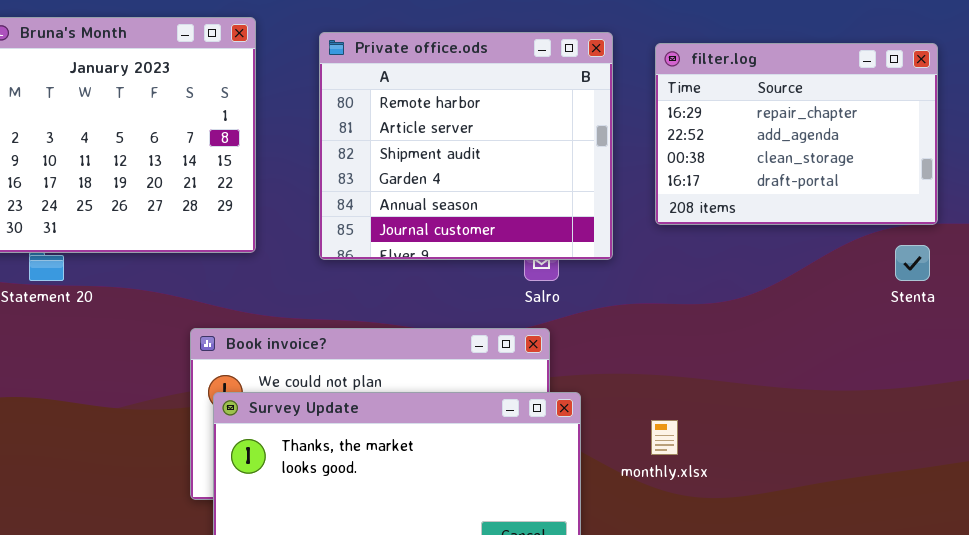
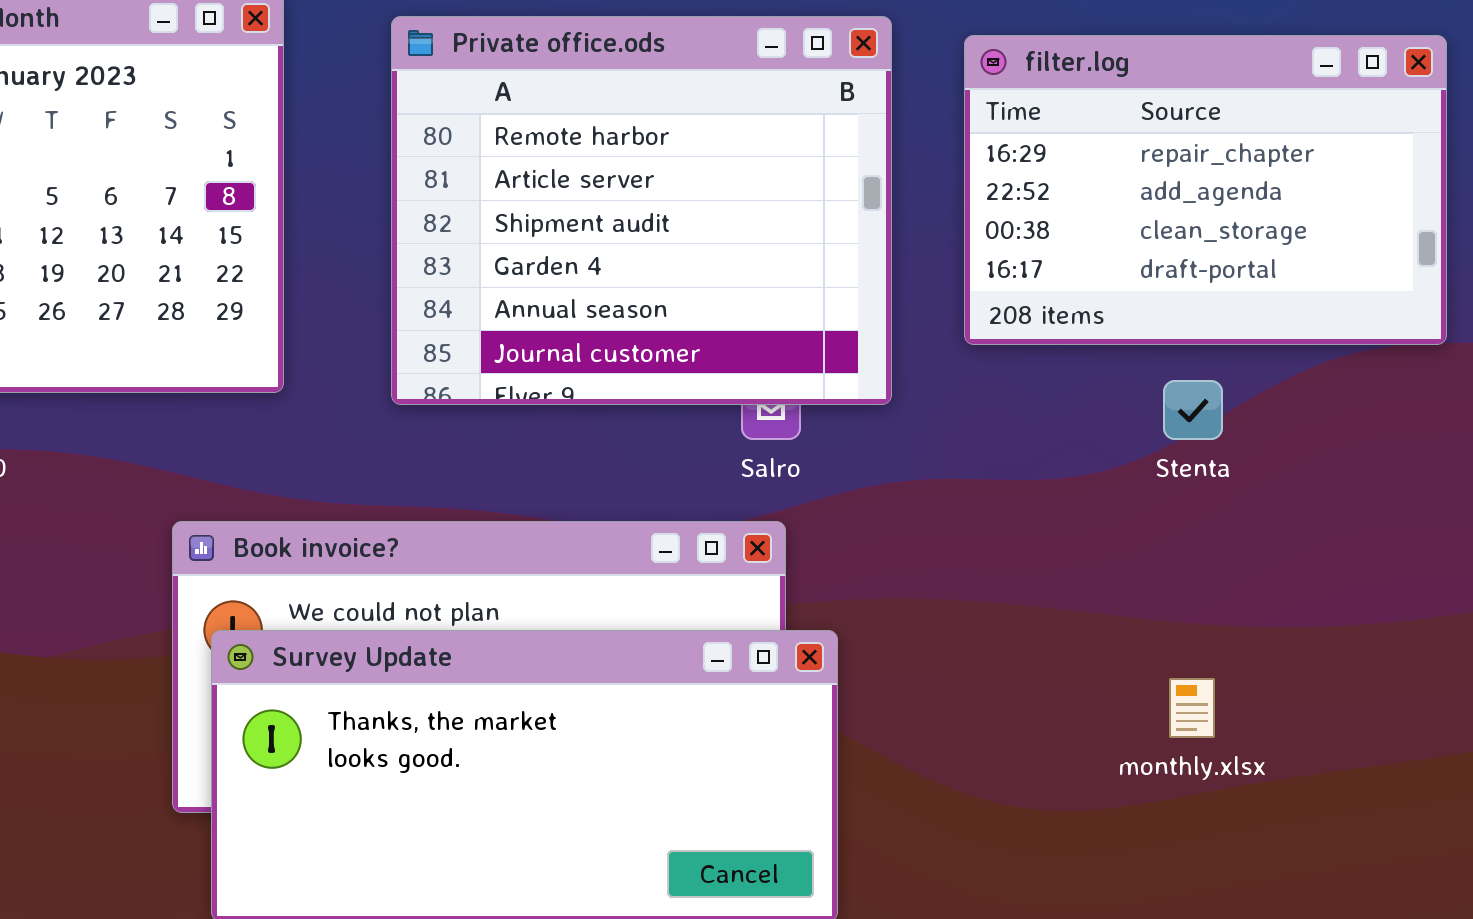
Stenta: [895,245,930,281] -> [1163,380,1223,440], moved
monthly.xlsx: [651,420,678,455] -> [1169,678,1215,738], moved

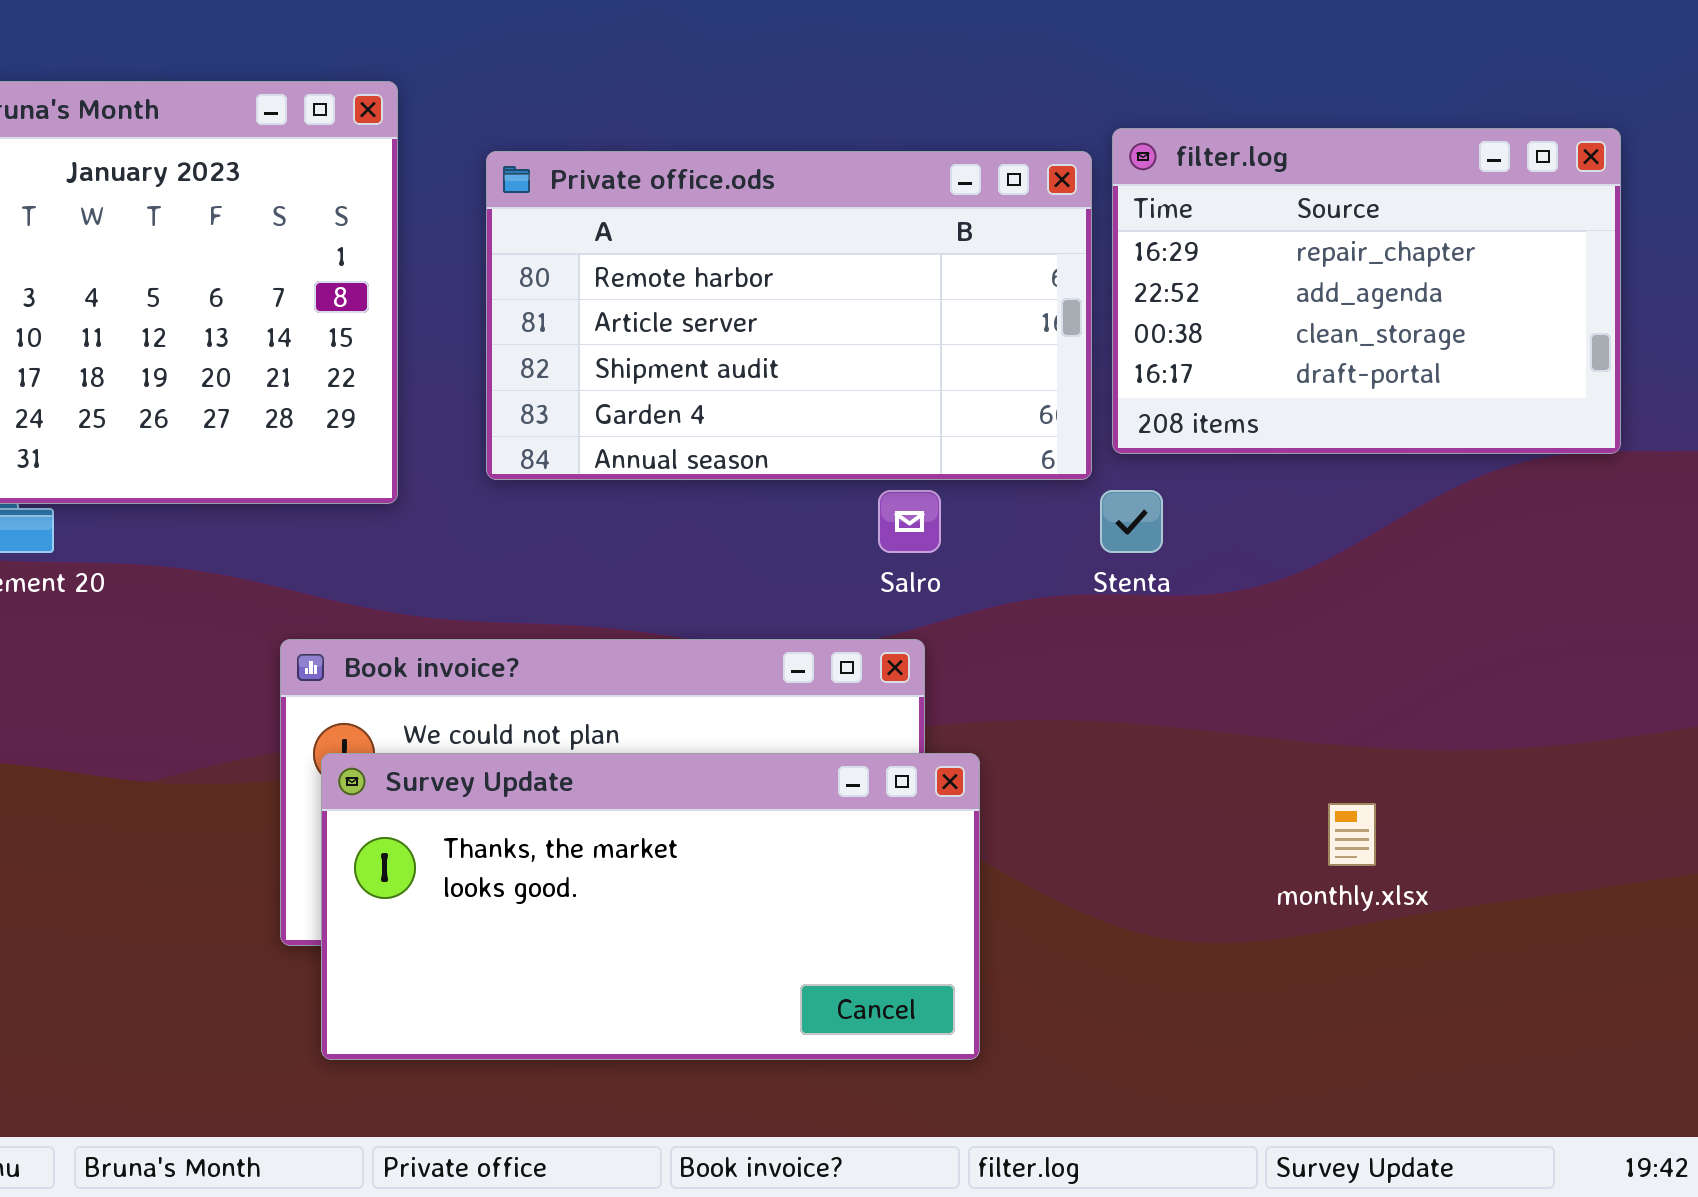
Private office.ods: [391,16,892,405] -> [486,151,1092,480], moved, resized
Stenta: [1163,380,1223,440] -> [1100,490,1163,553], moved

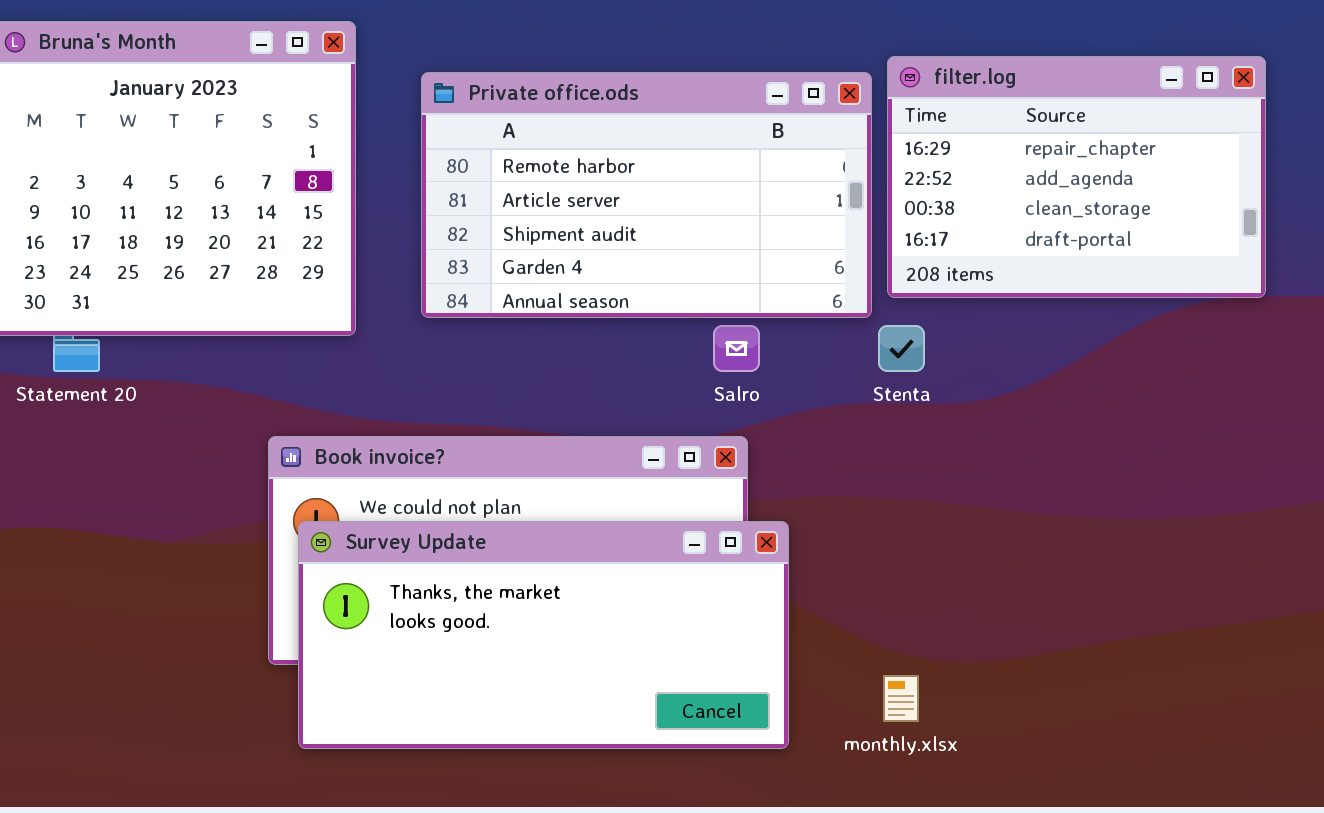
monthly.xlsx: [1328,803,1376,866] -> [883,675,919,722], moved

